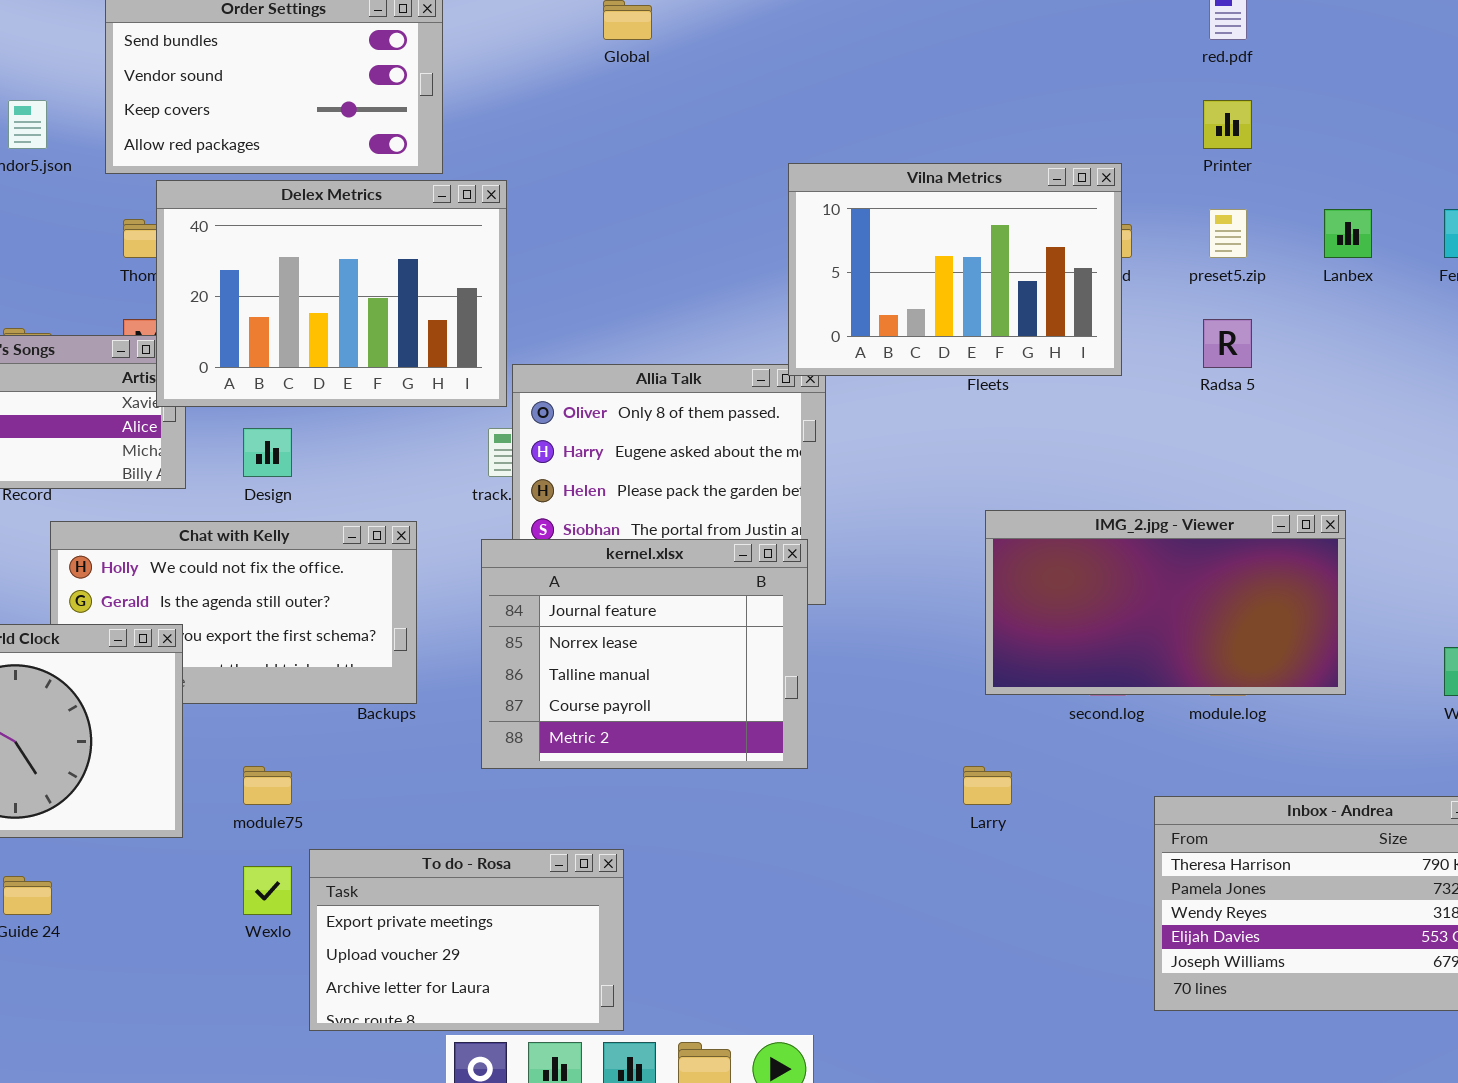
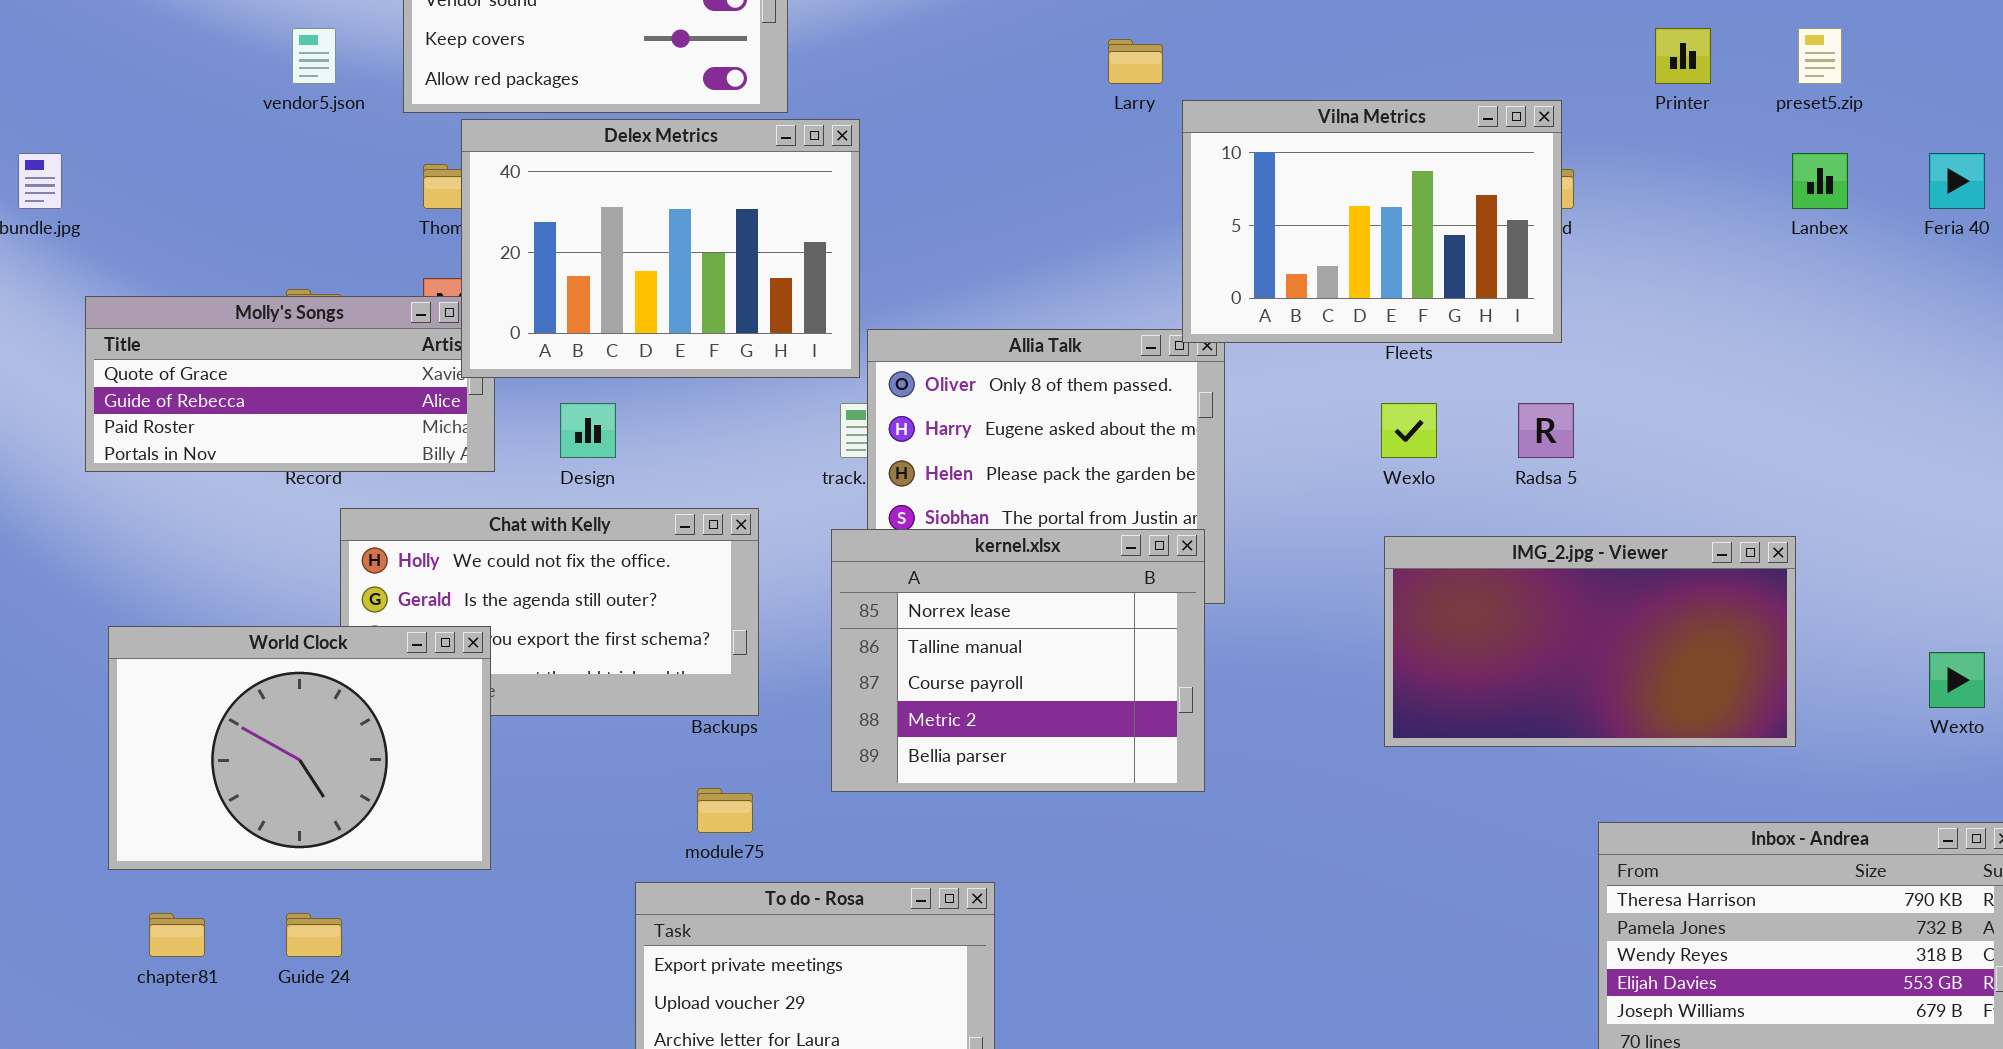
preset5.zip: [1209,209,1247,258] -> [1798,28,1842,84], moved
Radsa 5: [1203,319,1252,368] -> [1518,403,1574,458], moved
IMG_2.jpg - Viewer: [985,510,1346,695] -> [1384,536,1796,747], moved
kernel.xlsx: [481,539,808,769] -> [831,529,1205,792], scrolled down 1 row
module75: [243,766,292,805] -> [697,788,753,833], moved
Larry: [963,766,1012,805] -> [1108,39,1163,84], moved
Wexlo: [243,866,292,915] -> [1381,403,1437,458], moved

